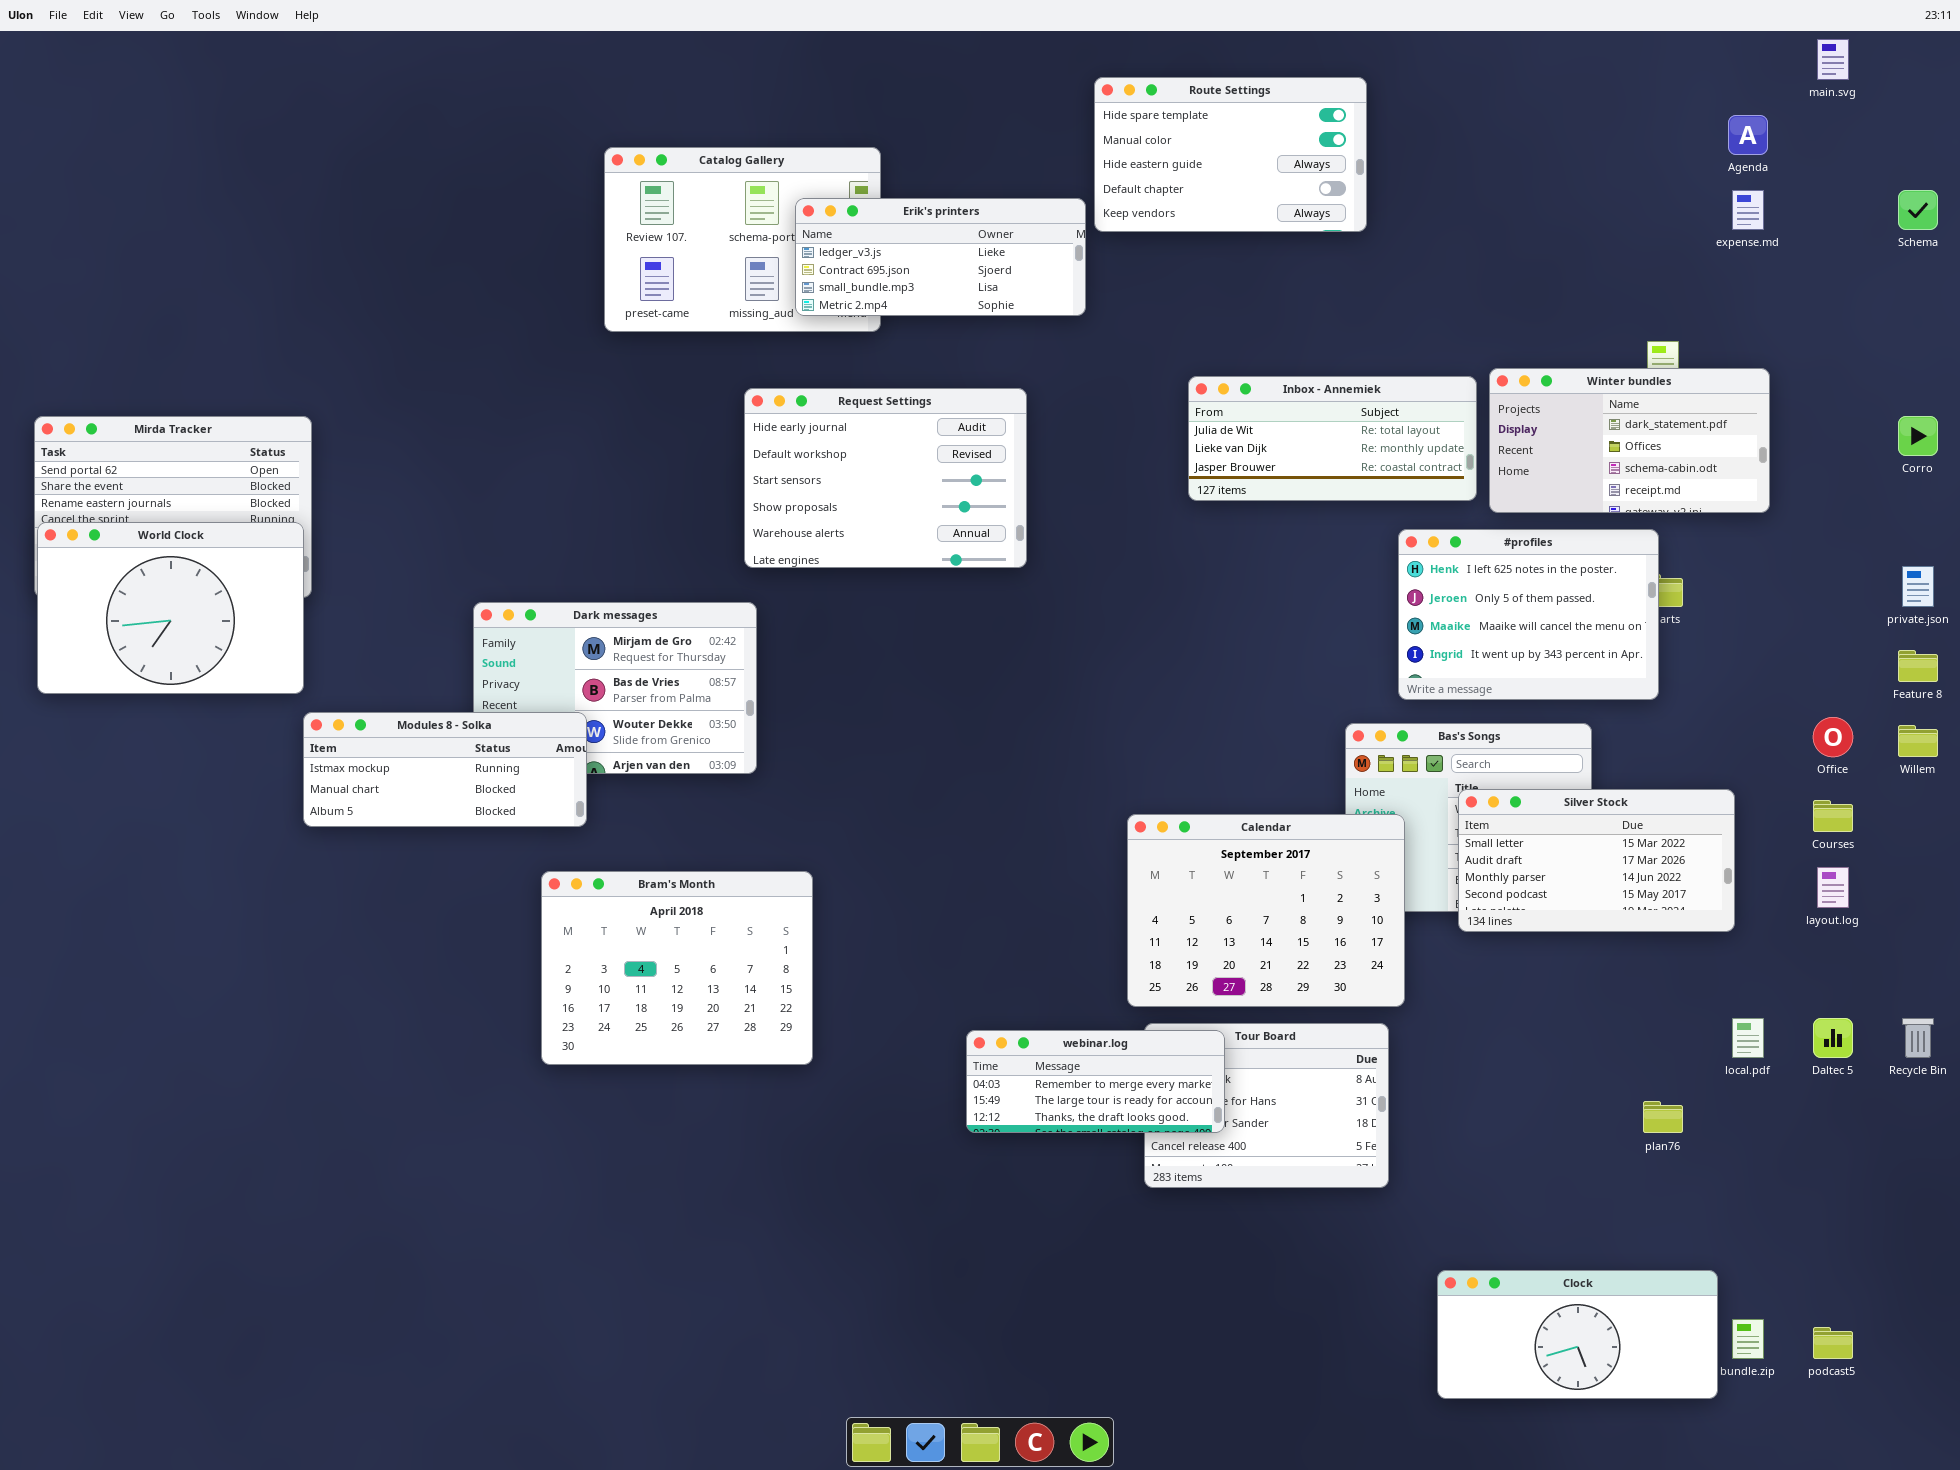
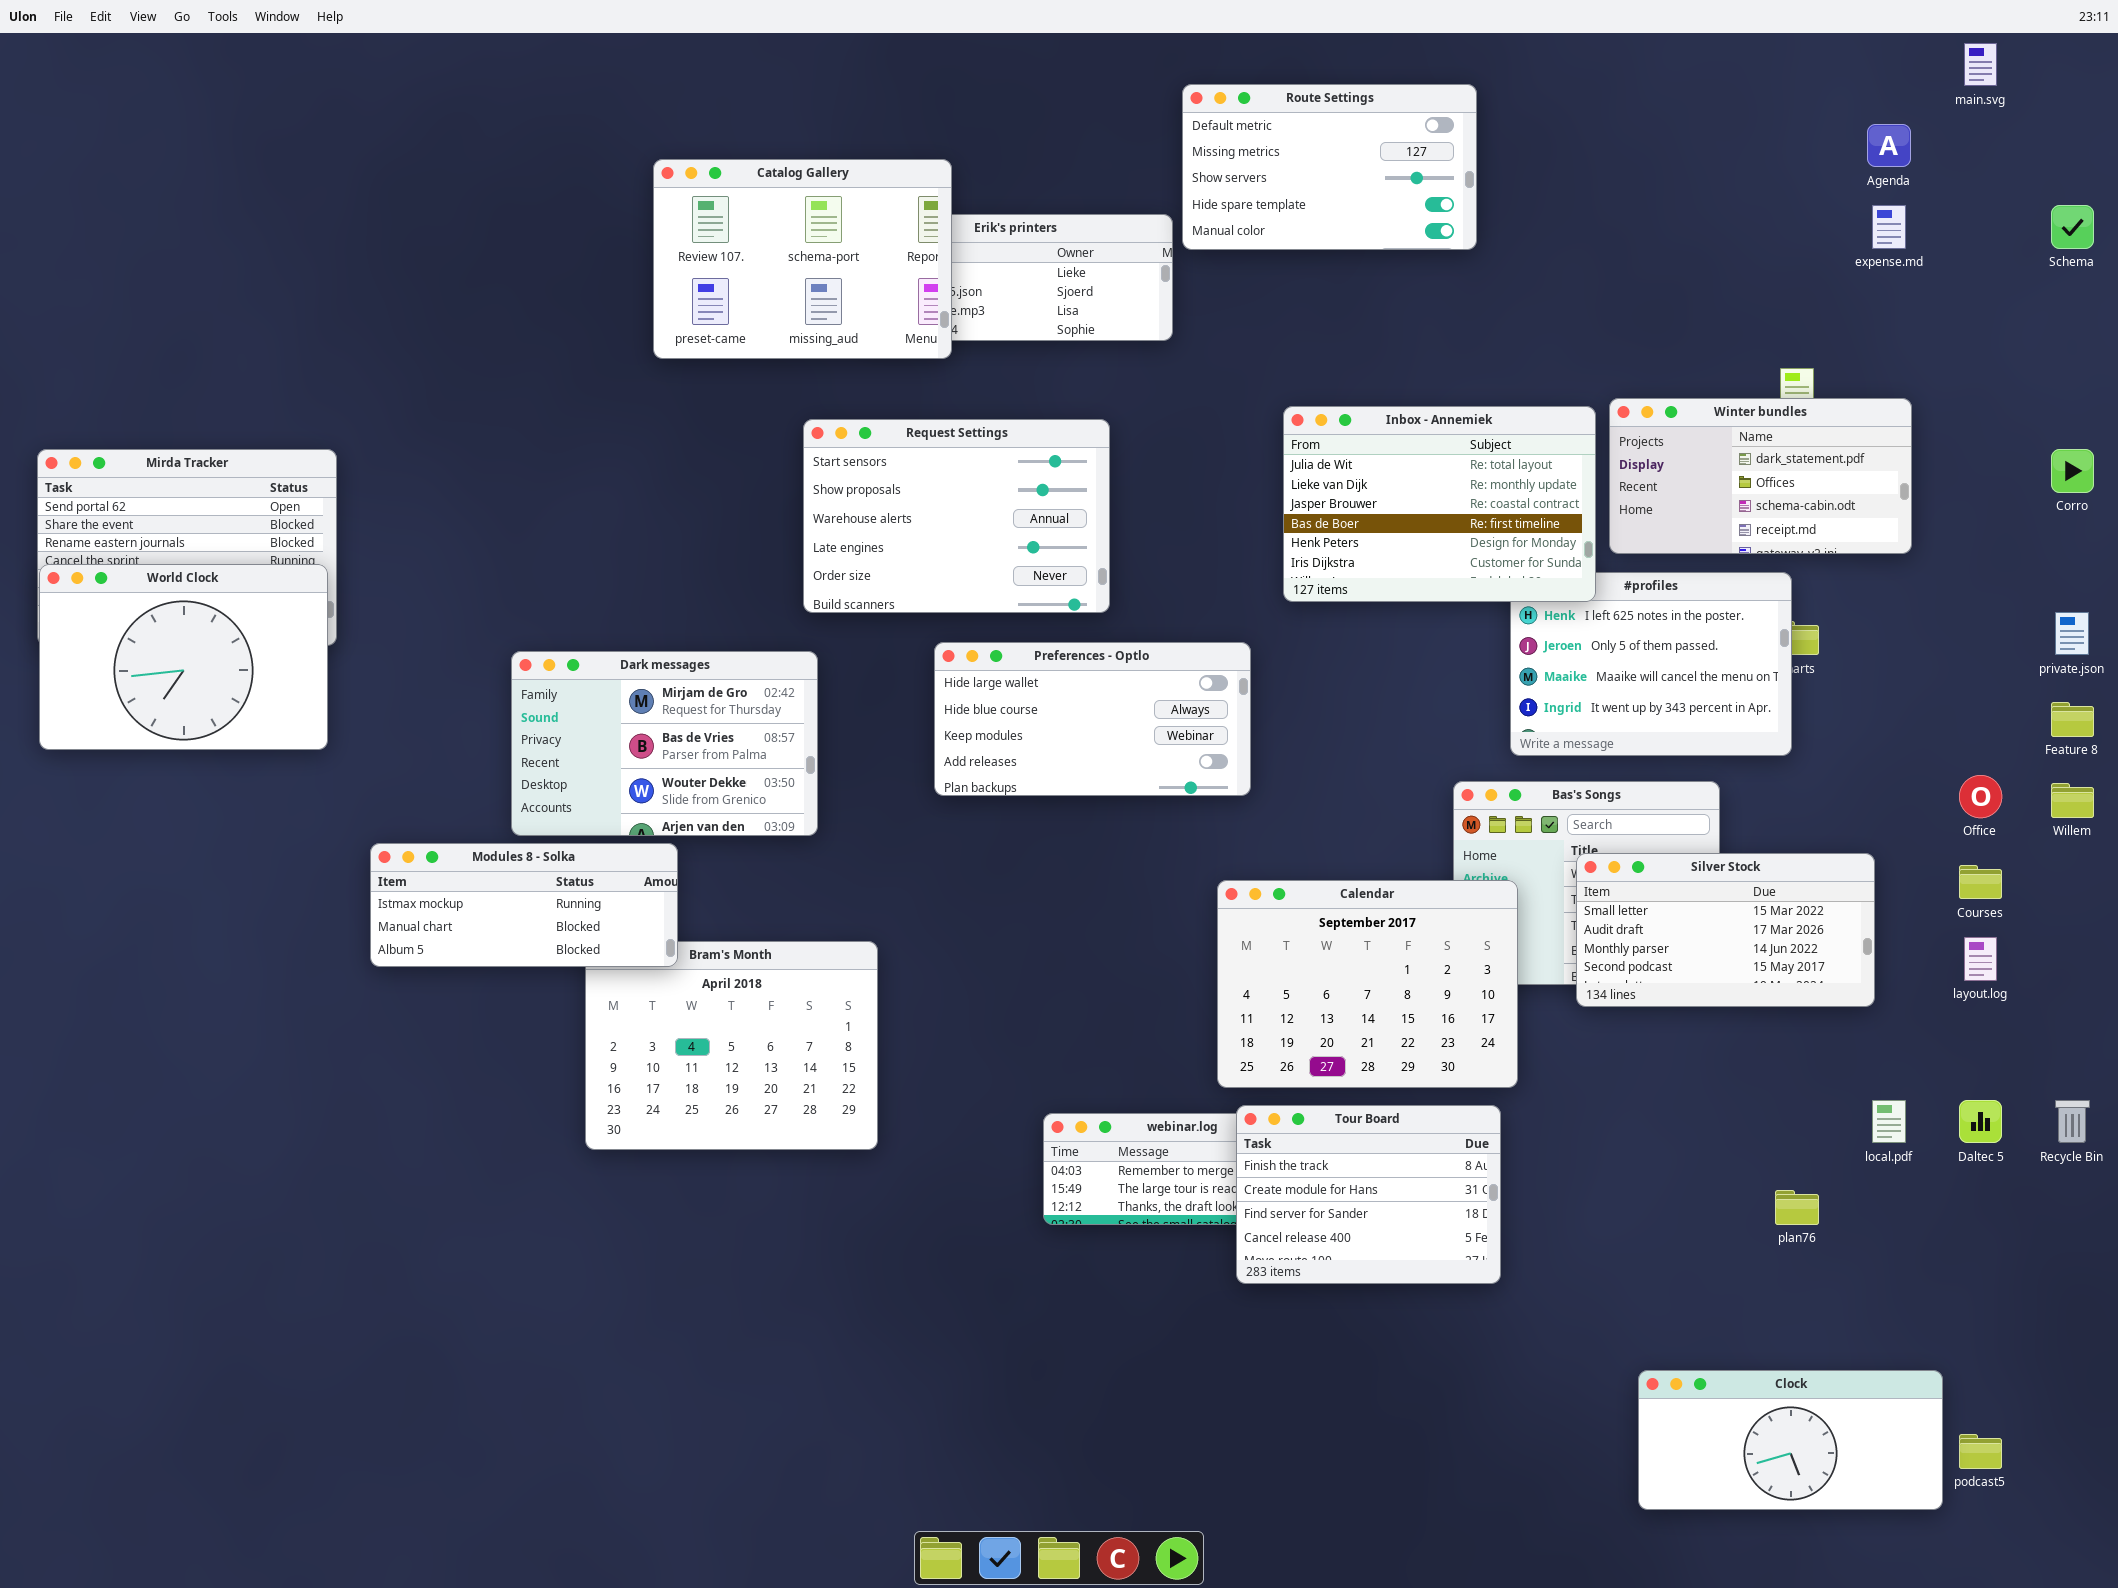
Route Settings: [1094,77,1367,232] -> [1182,84,1477,250], scrolled up 3 rows
Catalog Gallery: [604,147,881,332] -> [653,159,952,359], raised
Inbox - Annemiek: [1188,376,1477,501] -> [1283,406,1596,602], resized
Request Settings: [744,388,1027,568] -> [803,419,1110,613], scrolled down 2 rows
Preferences - Optlo: none -> [934,642,1251,796], opened
Modules 8 - Solka: [303,712,587,827] -> [370,843,678,967], moved
Tour Board: [1144,1023,1389,1188] -> [1236,1105,1501,1284], raised
Clock: [1437,1270,1718,1399] -> [1638,1370,1943,1510], moved

